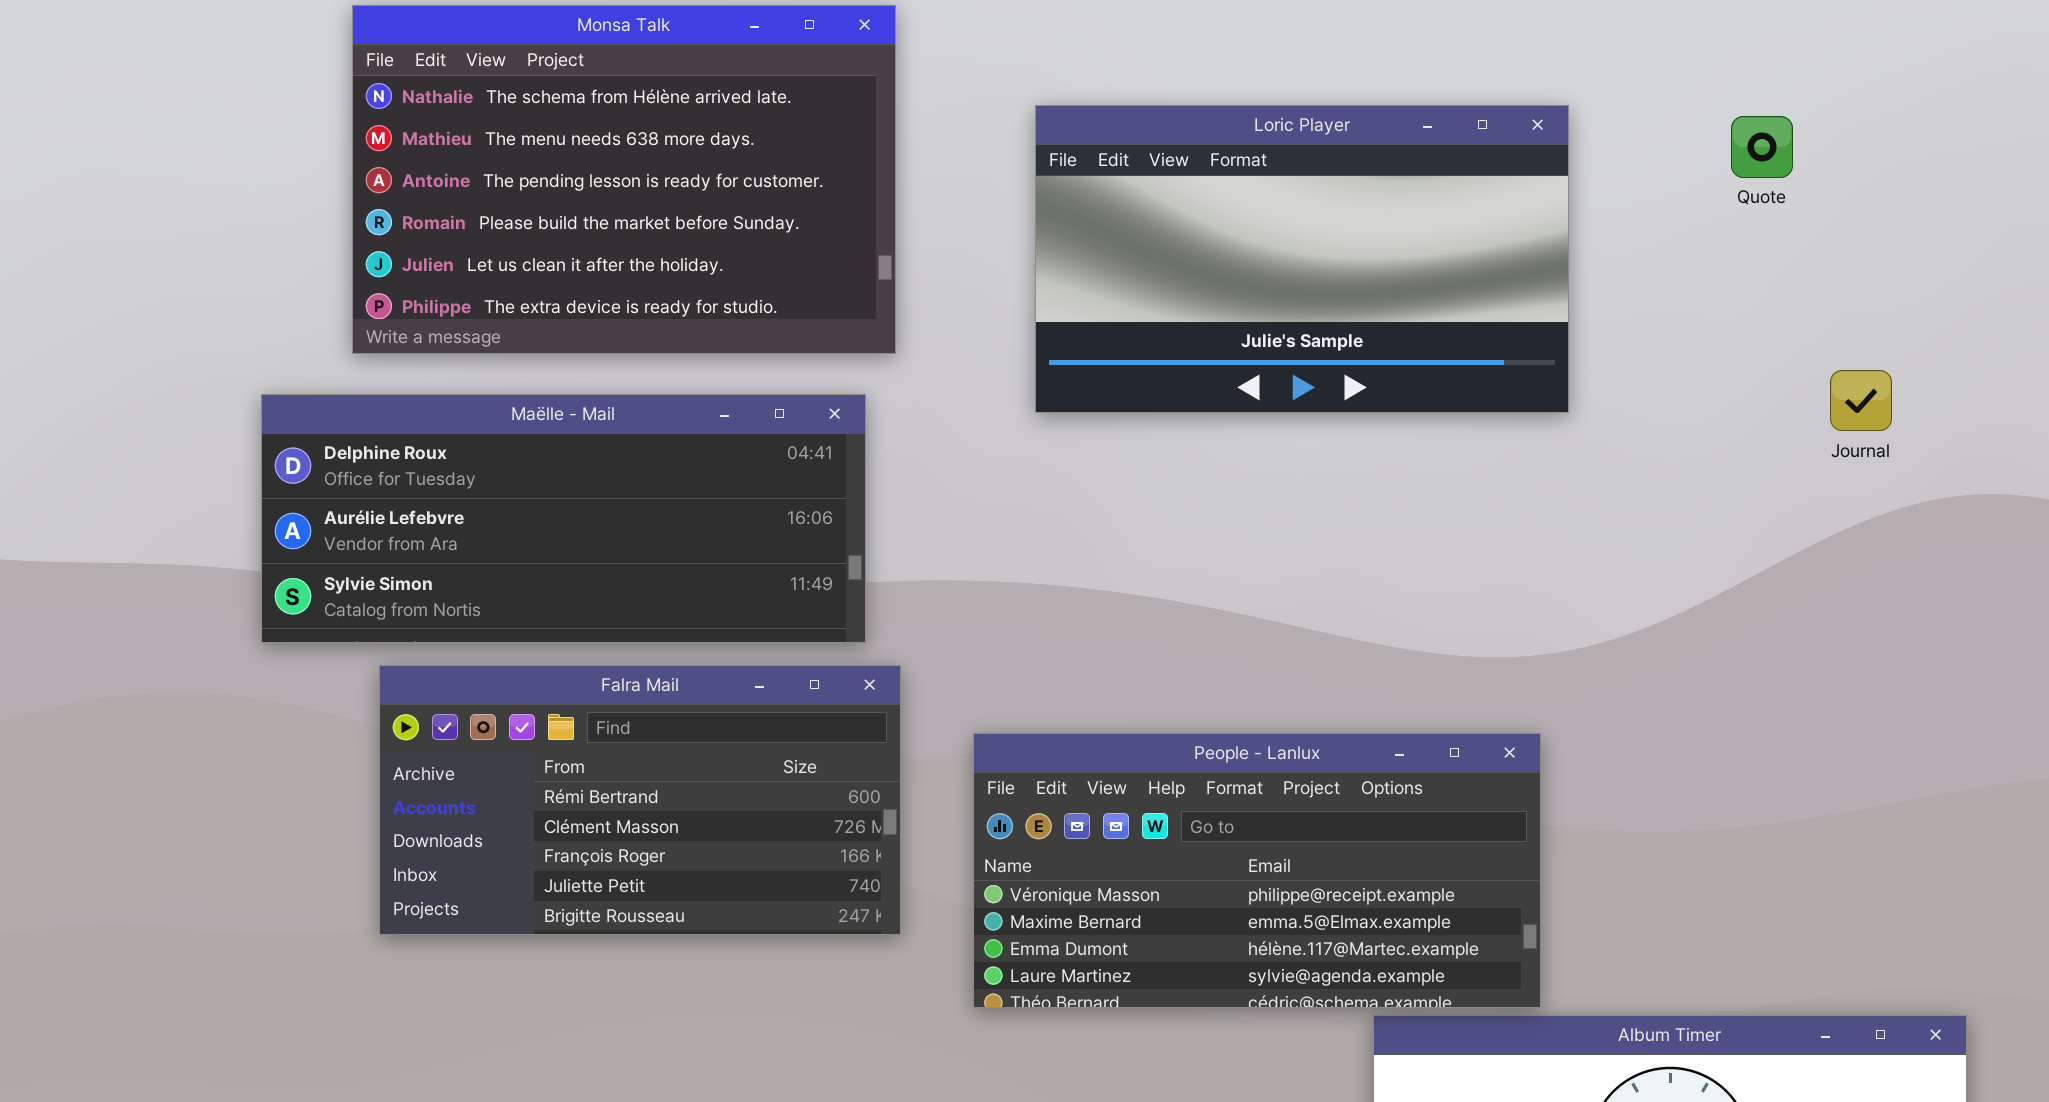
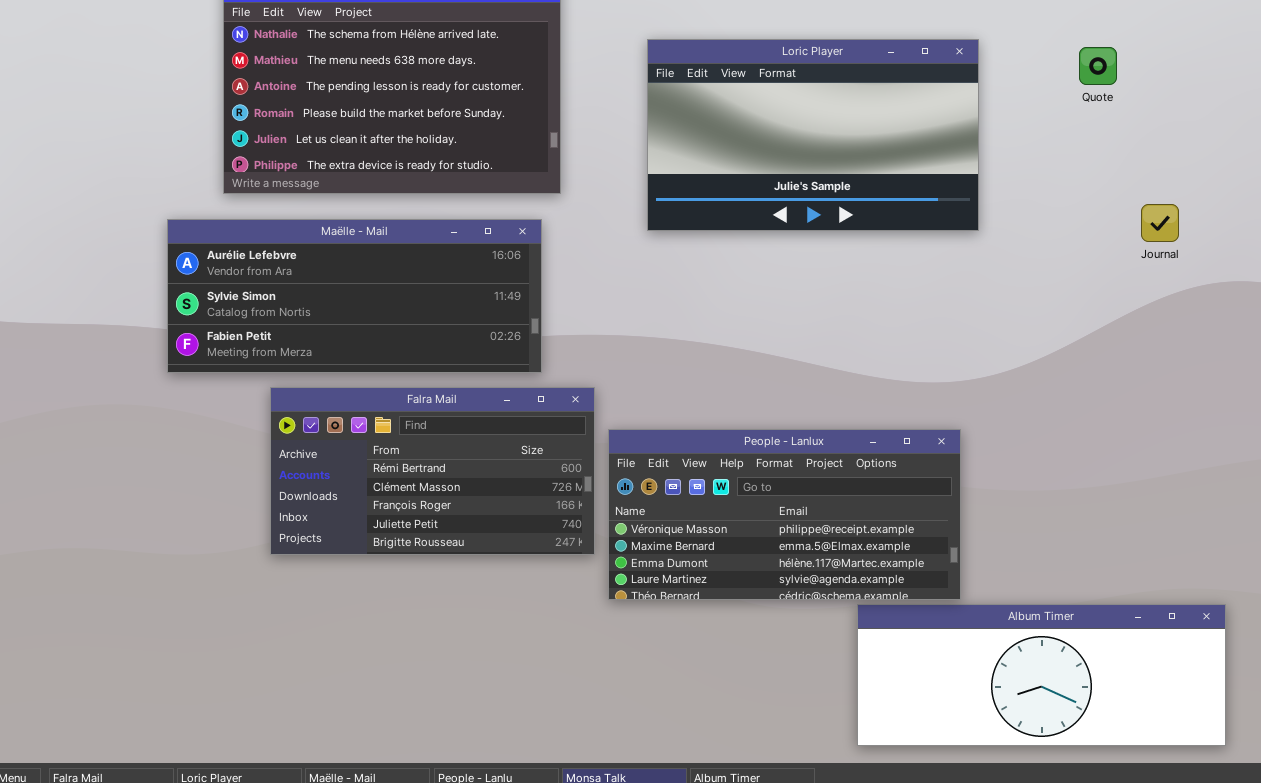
Maëlle - Mail: [261,394,866,643] -> [167,219,542,373], scrolled down 1 row
Falra Mail: [379,665,901,935] -> [270,387,595,555], moved

